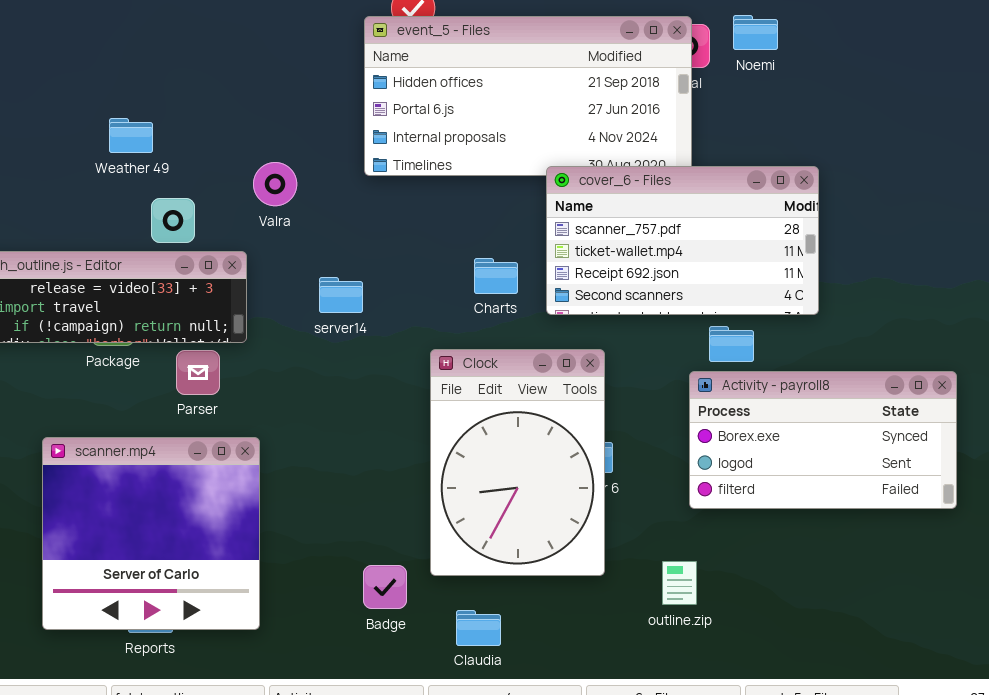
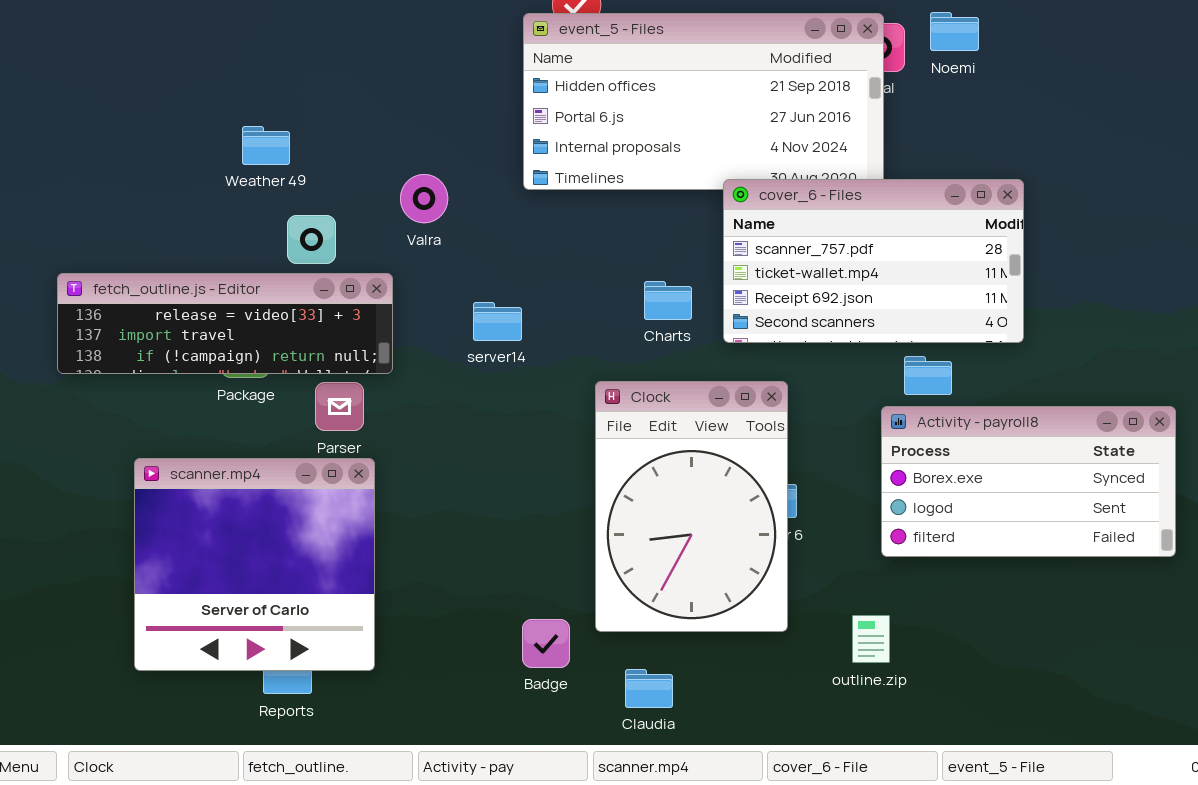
scanner.mp4: [42,437,260,630] -> [134,458,375,671], moved

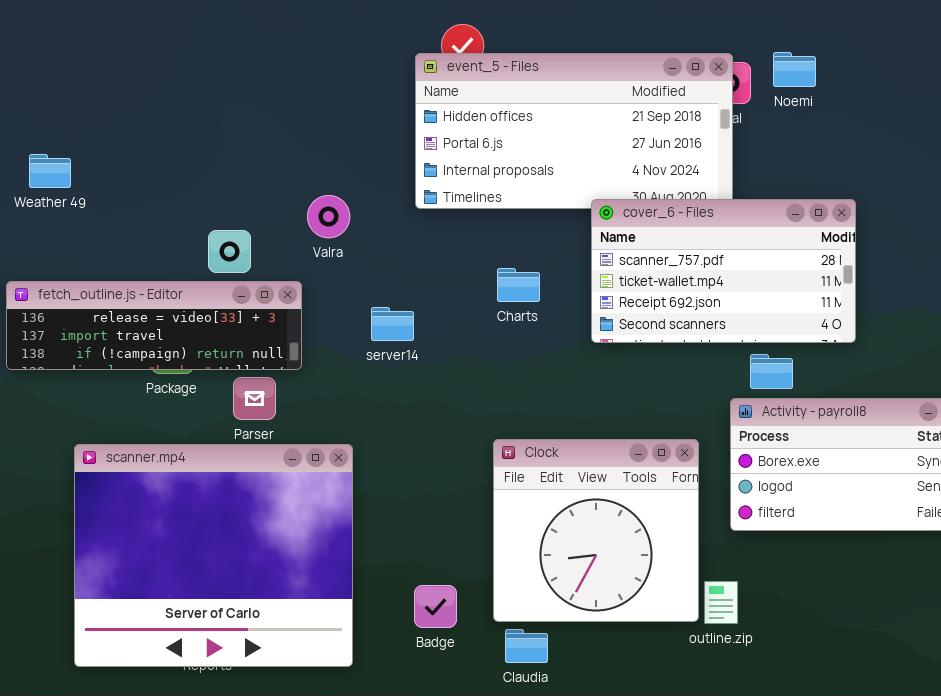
Weather 49: [242,126,290,165] -> [29,154,71,188], moved
Charts: [644,281,692,320] -> [497,268,540,302], moved
Clock: [595,381,788,632] -> [493,439,699,622], moved, resized
scanner.mp4: [134,458,375,671] -> [74,444,353,667], resized

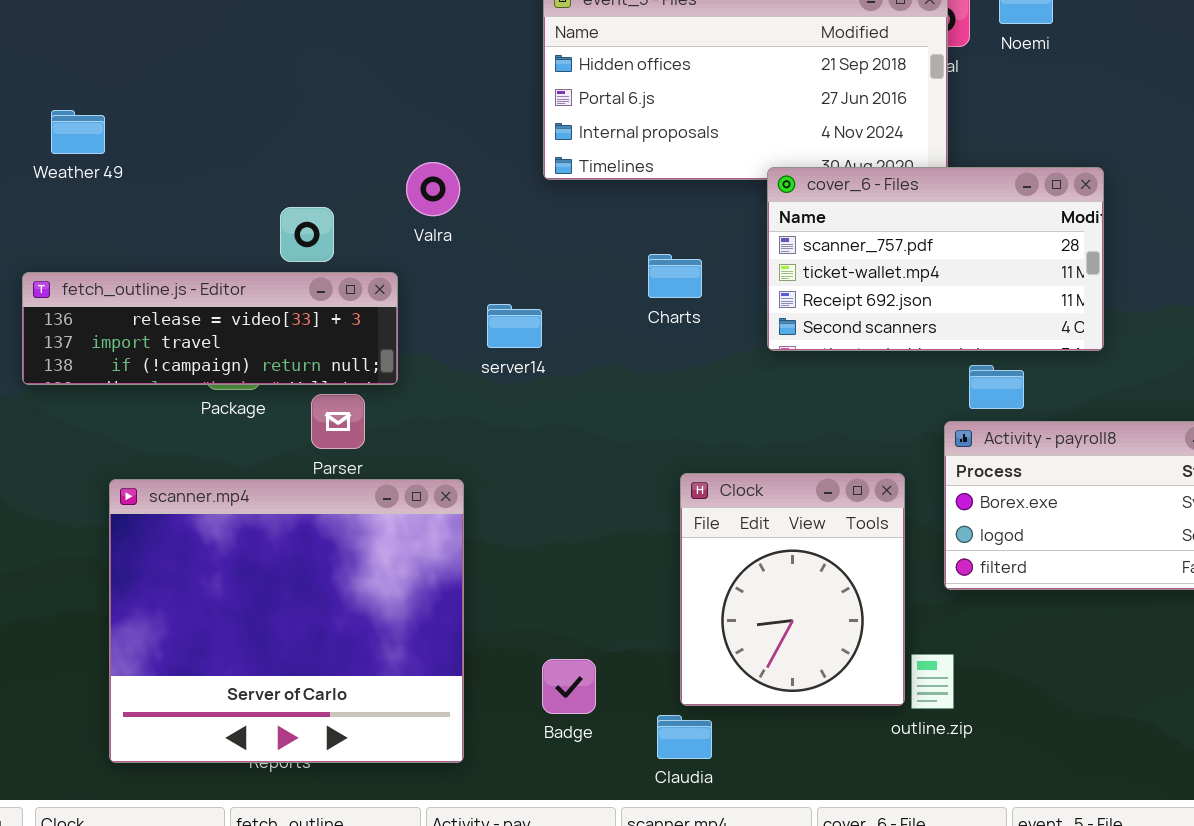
Clock: [493,439,699,622] -> [680,473,905,706], resized

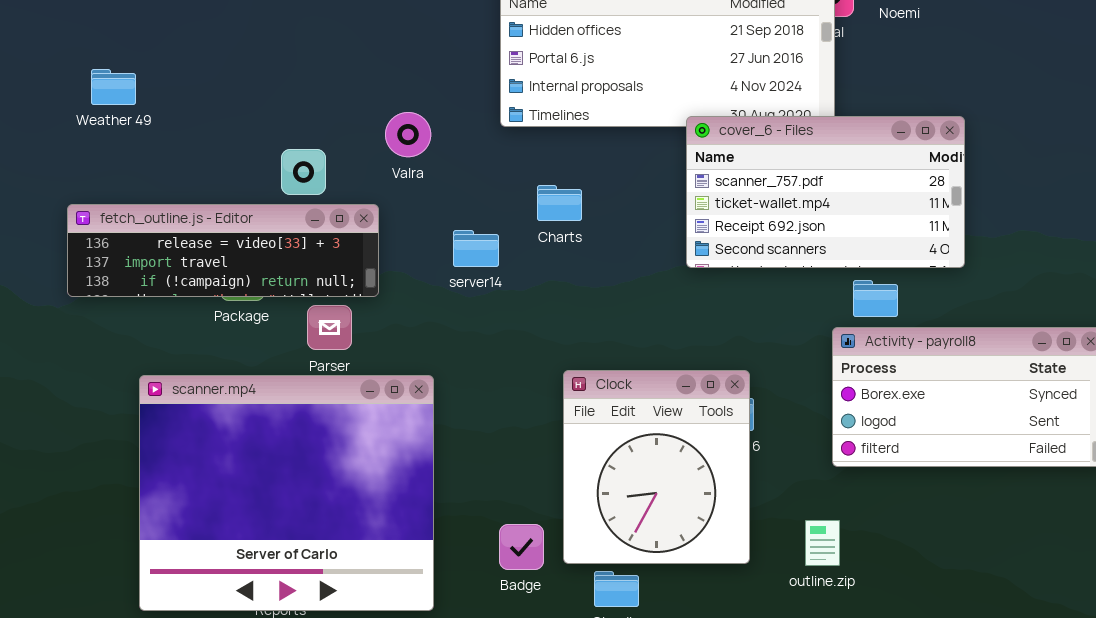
Charts: [648,254,702,298] -> [537,185,582,221], moved
Clock: [680,473,905,706] -> [563,370,750,564], moved

